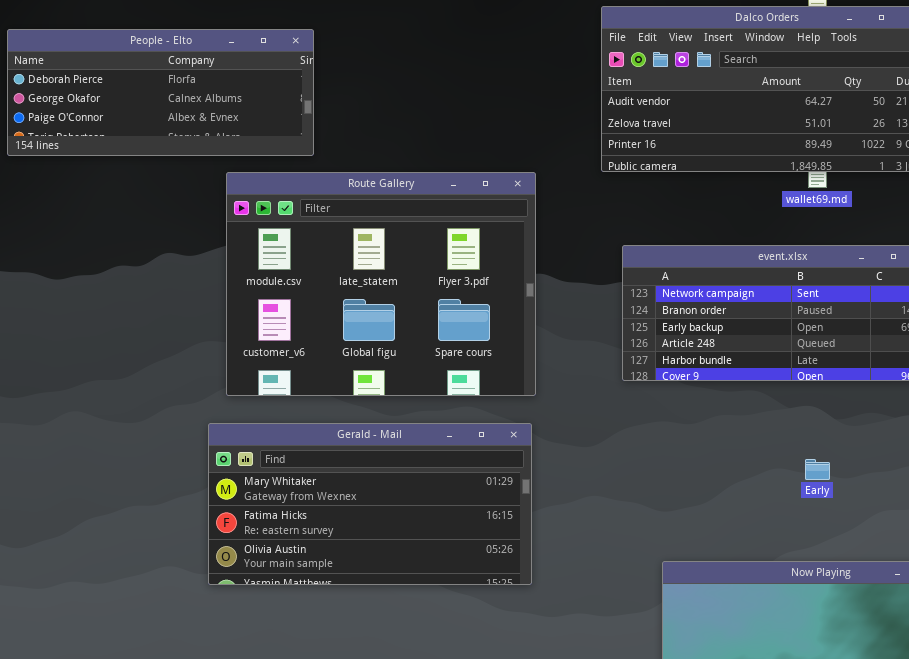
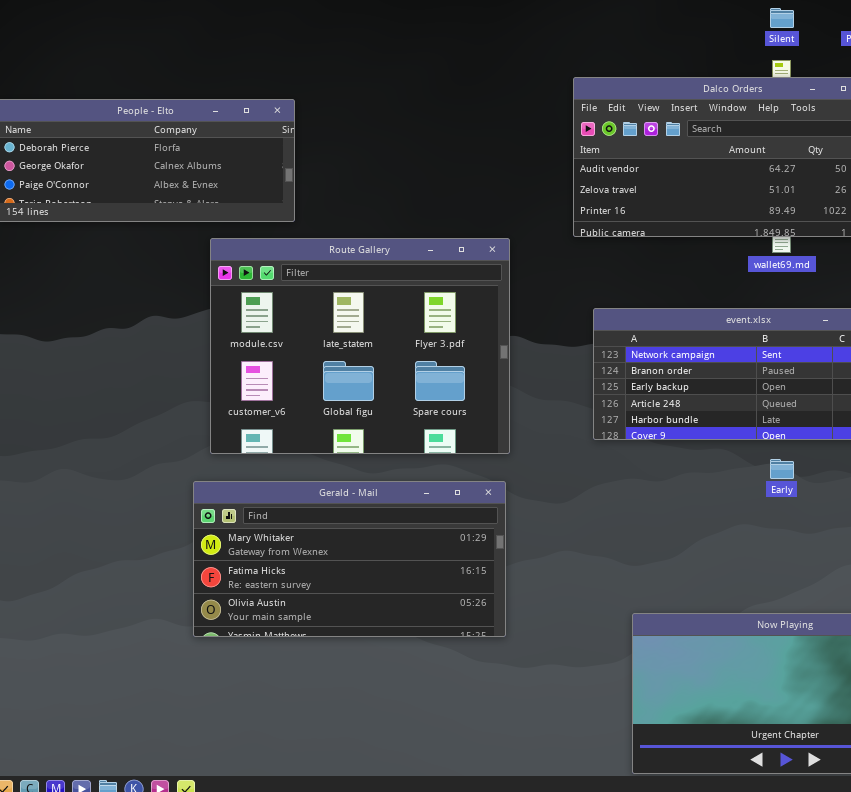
Early: [805,459,830,480] -> [770,459,794,479], moved

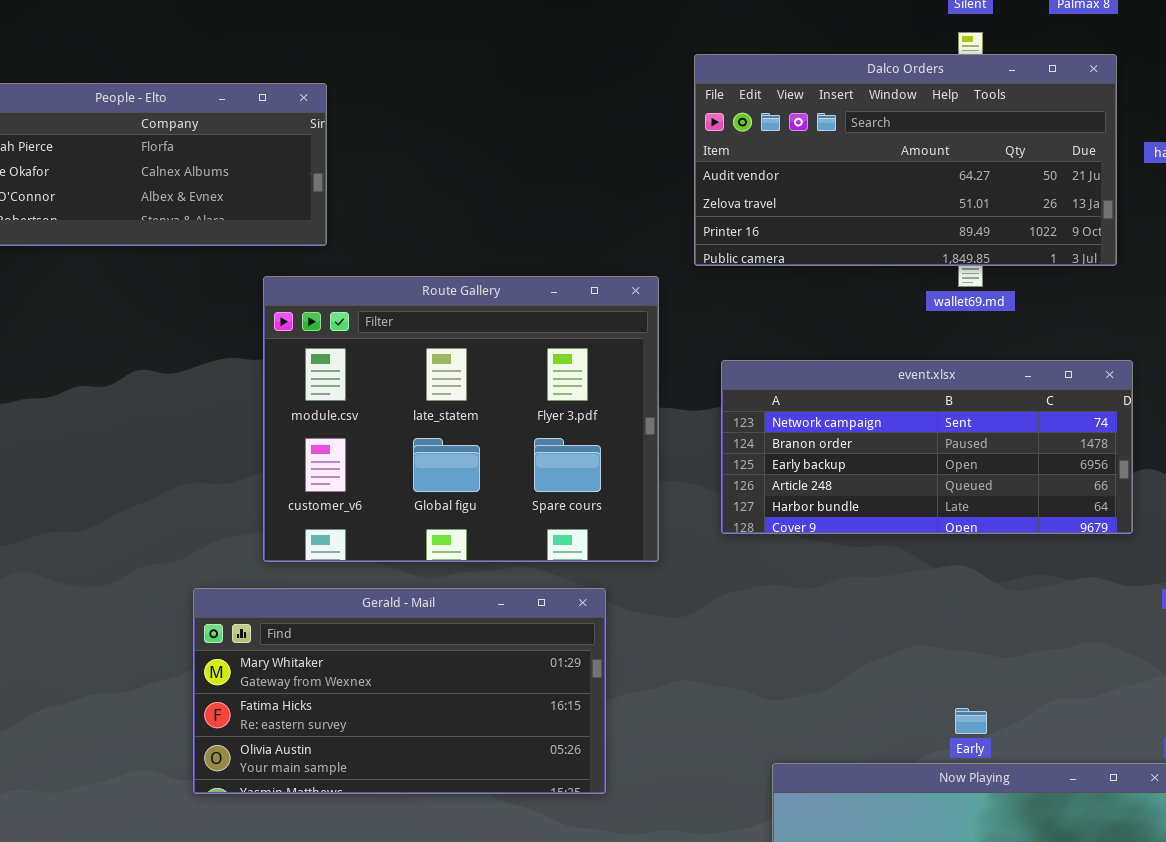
Route Gallery: [210,238,510,454] -> [263,276,659,562], moved
Early: [770,459,794,479] -> [955,708,987,734], moved

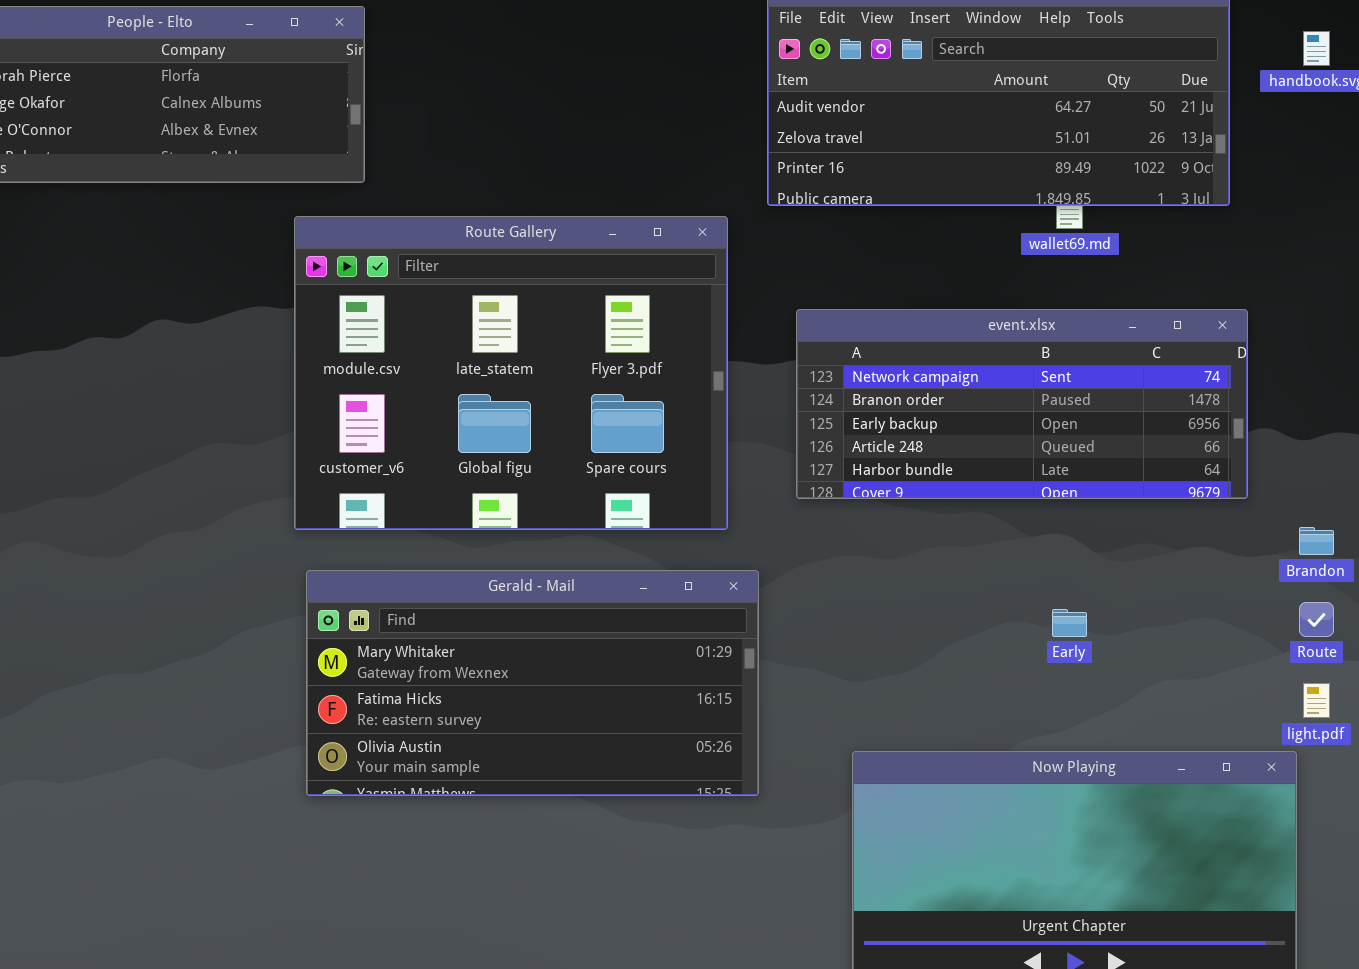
Gerald - Mail: [193,588,606,794] -> [306,570,759,796], moved
Early: [955,708,987,734] -> [1052,609,1087,637], moved

